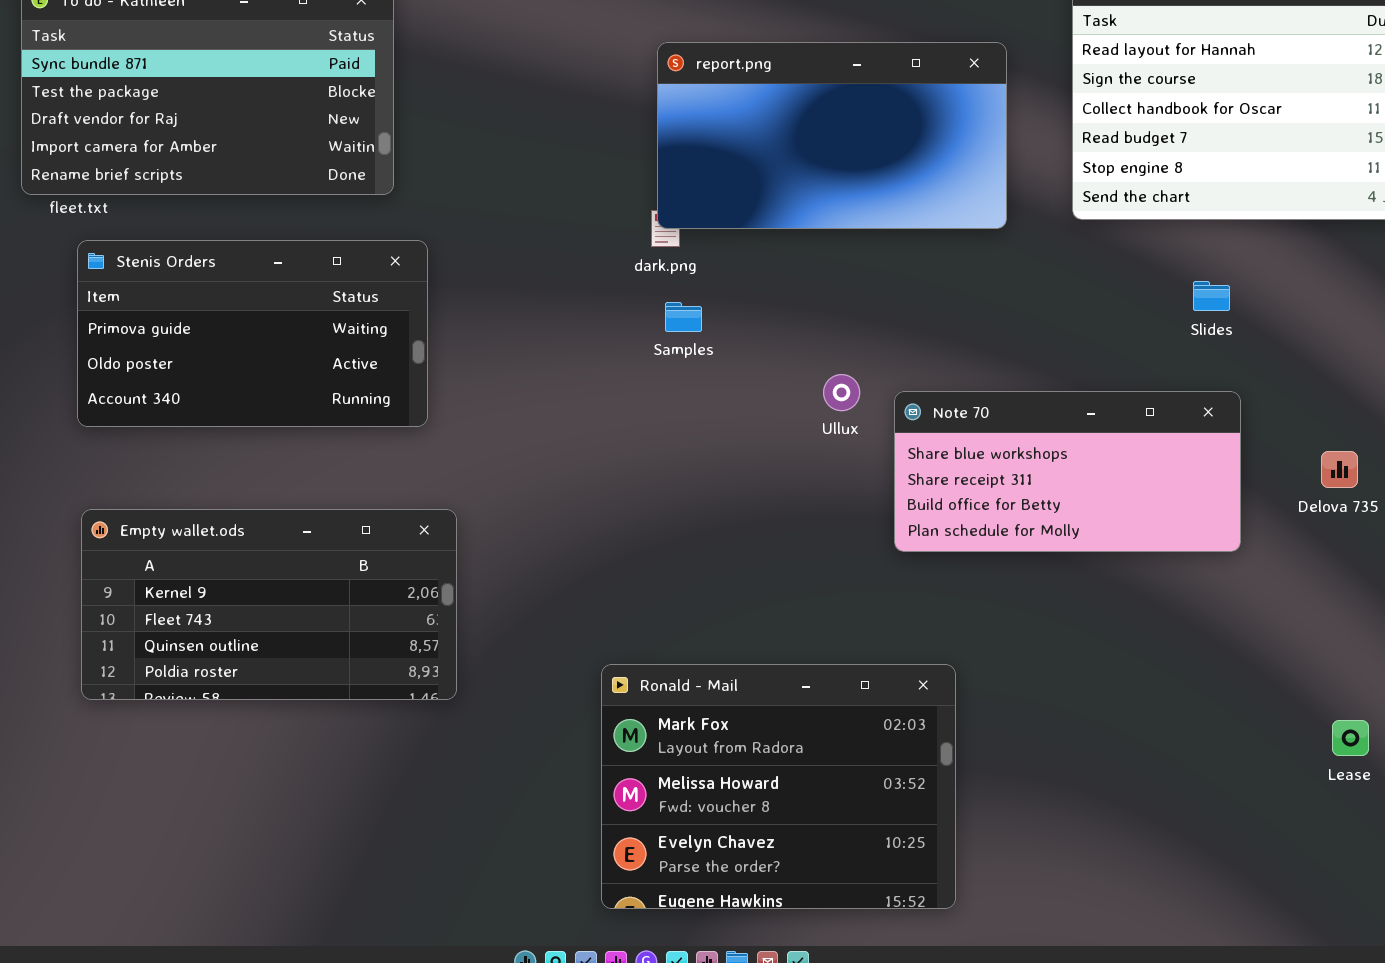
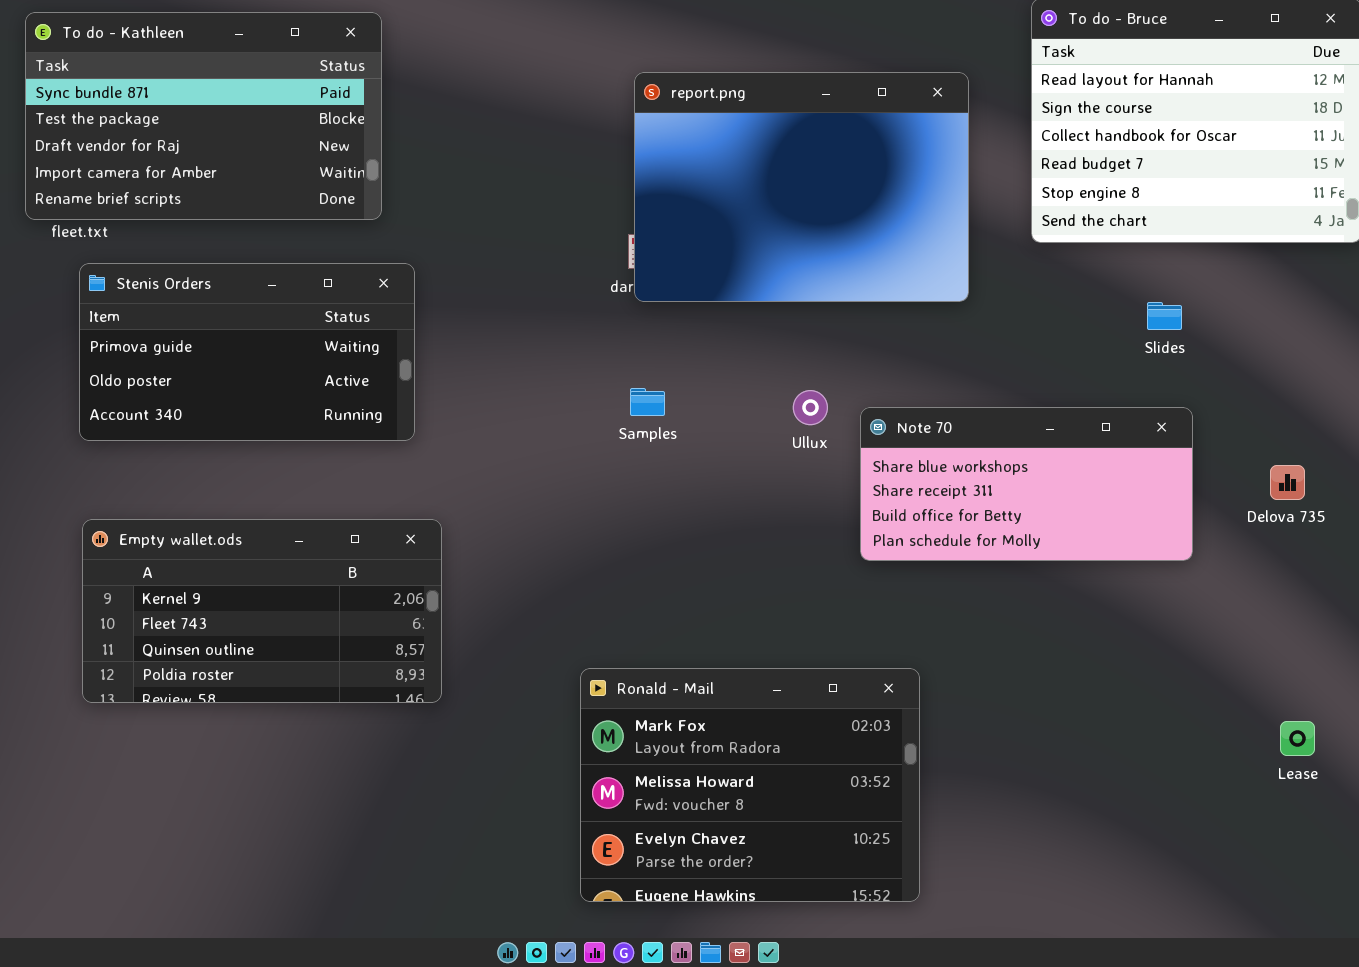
report.png: [657,42,1007,229] -> [634,72,969,302], resized
Samples: [665,302,702,332] -> [630,388,665,416], moved

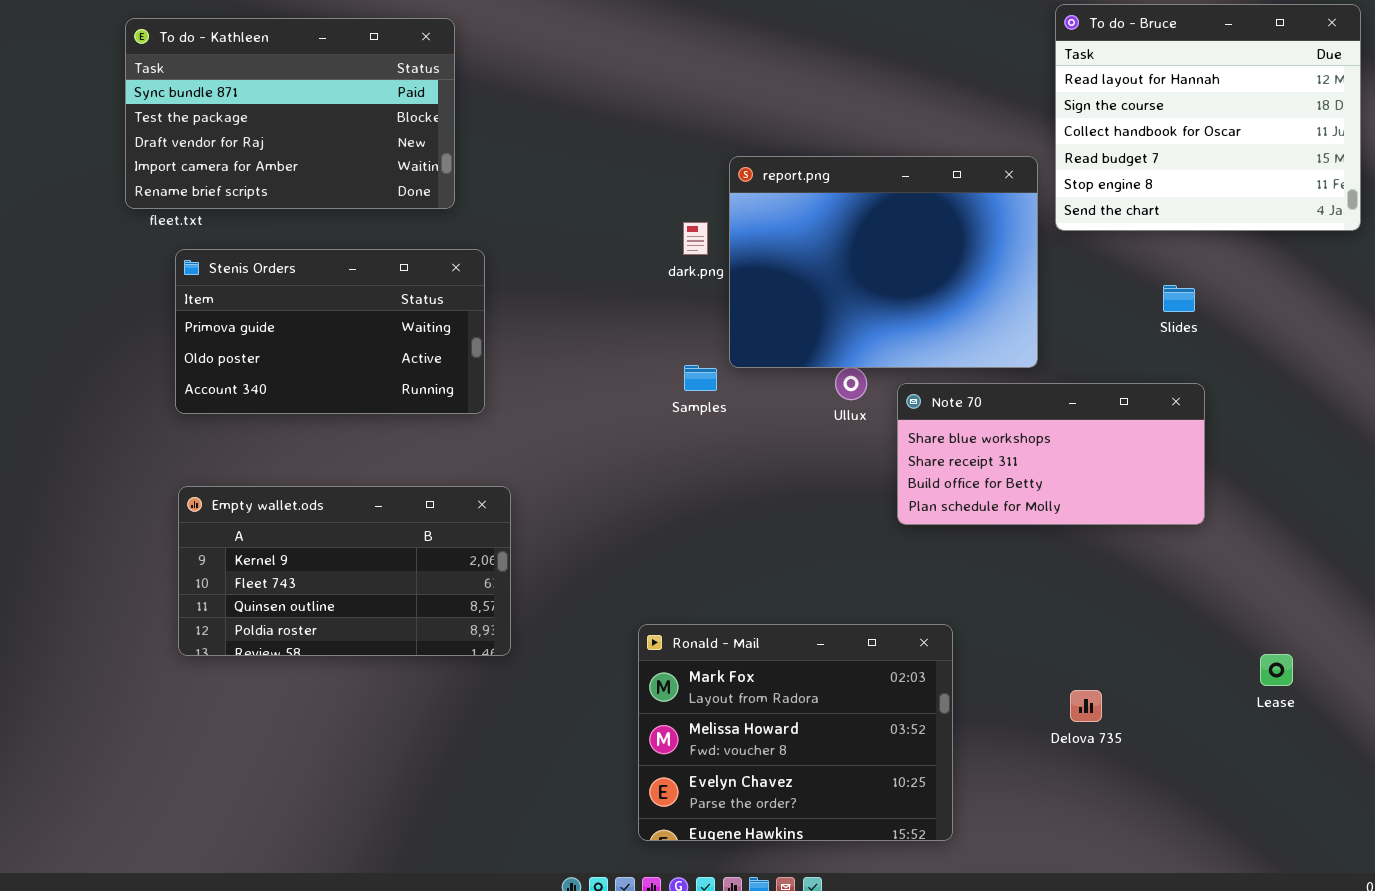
report.png: [634,72,969,302] -> [729,156,1038,368], moved
Delova 735: [1270,465,1305,500] -> [1070,690,1102,722], moved
Lease: [1280,721,1315,756] -> [1260,654,1293,686], moved

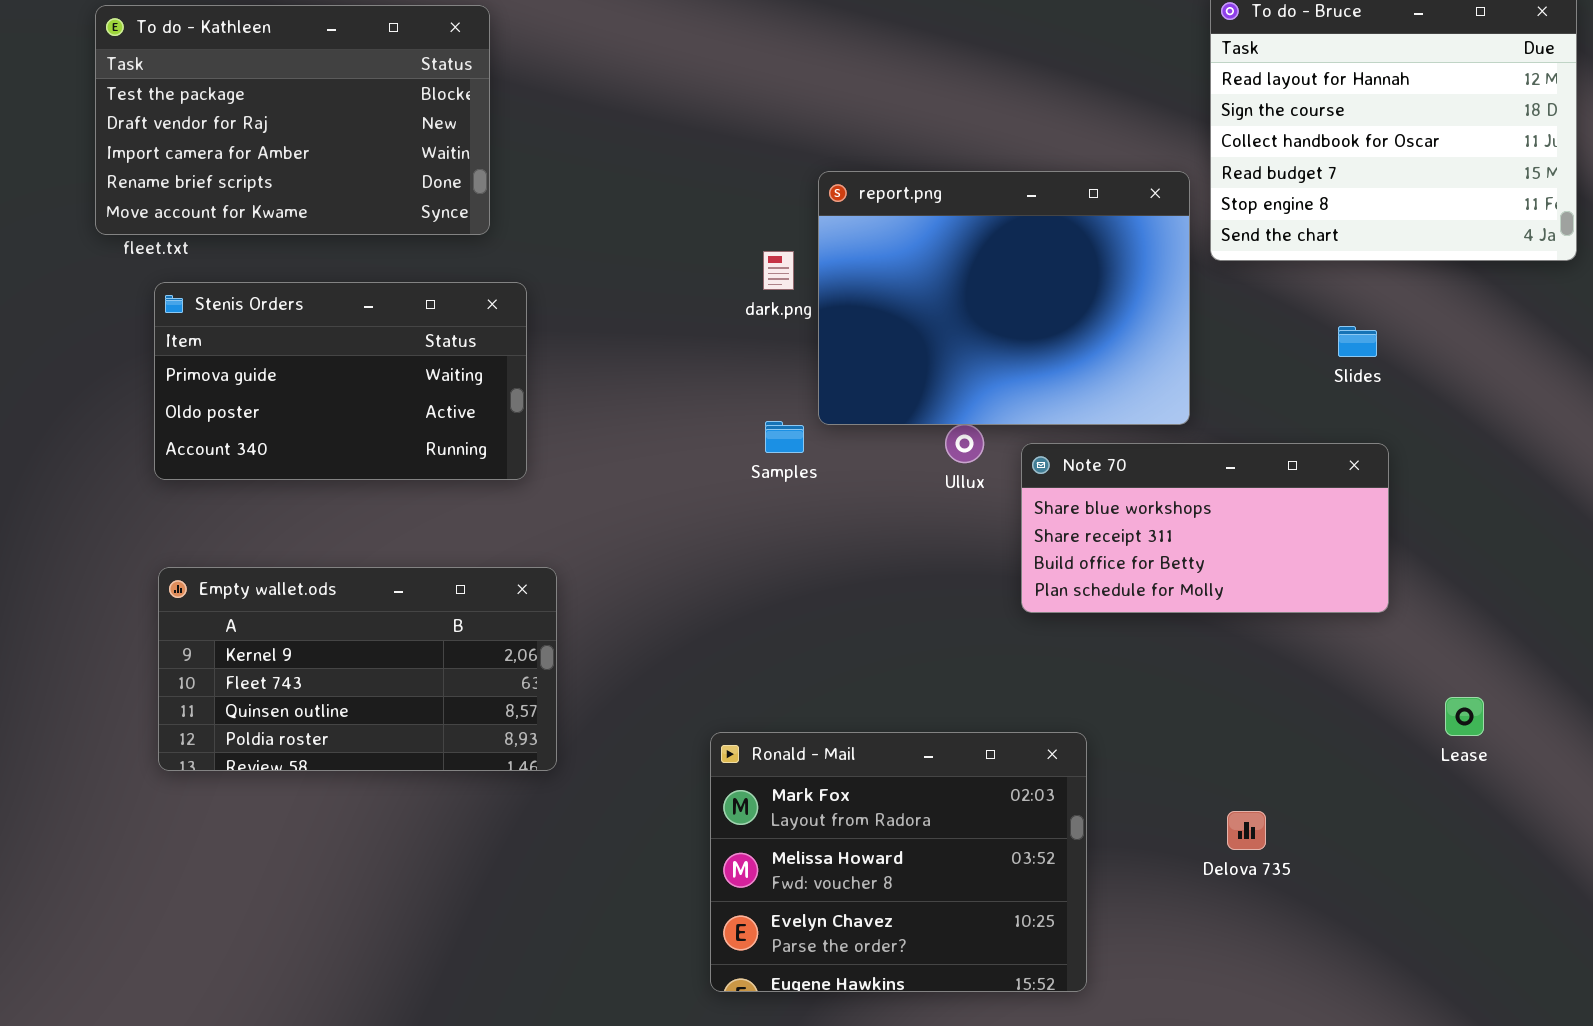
To do - Kathleen: [125,18,455,209] -> [95,5,490,235], scrolled down 1 row
Lease: [1260,654,1293,686] -> [1445,697,1484,736], moved

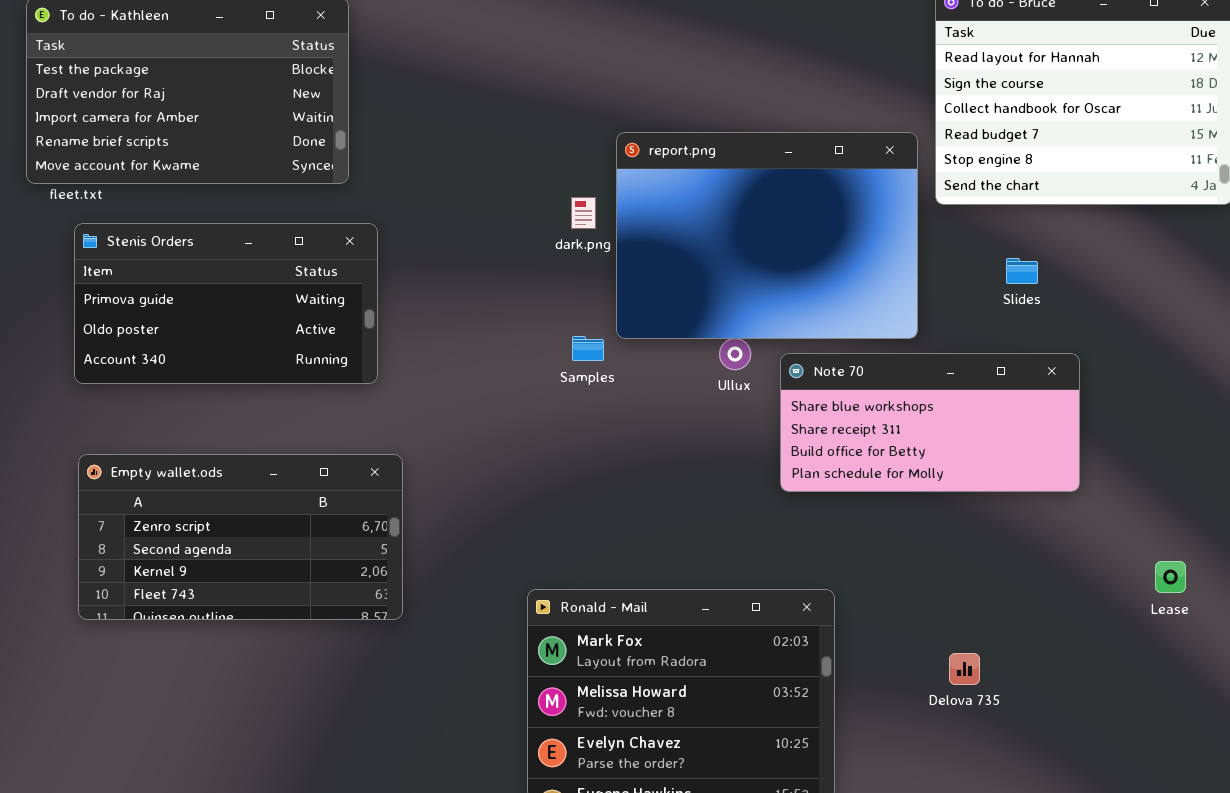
Slides: [1338,326,1377,357] -> [1006,258,1038,284], moved
Empty wallet.ods: [158,567,557,771] -> [78,454,403,620], scrolled up 2 rows
Lease: [1445,697,1484,736] -> [1155,561,1186,593], moved

